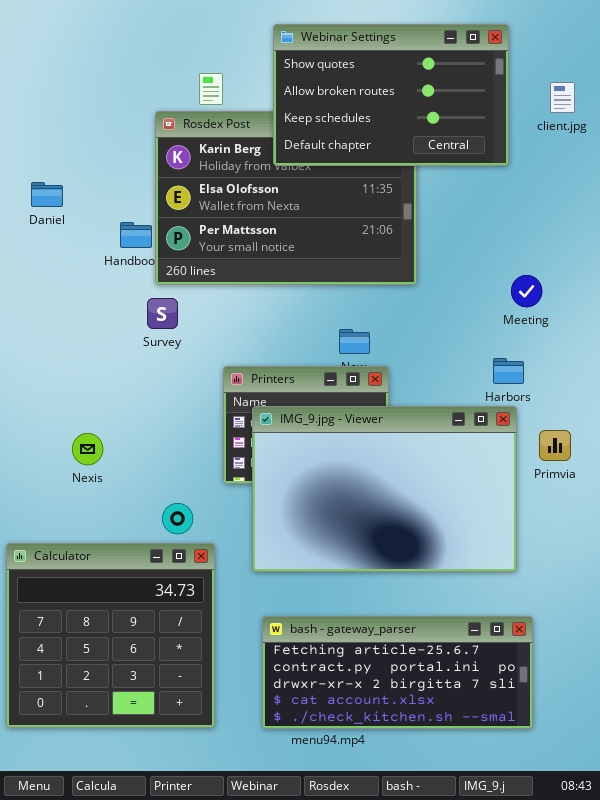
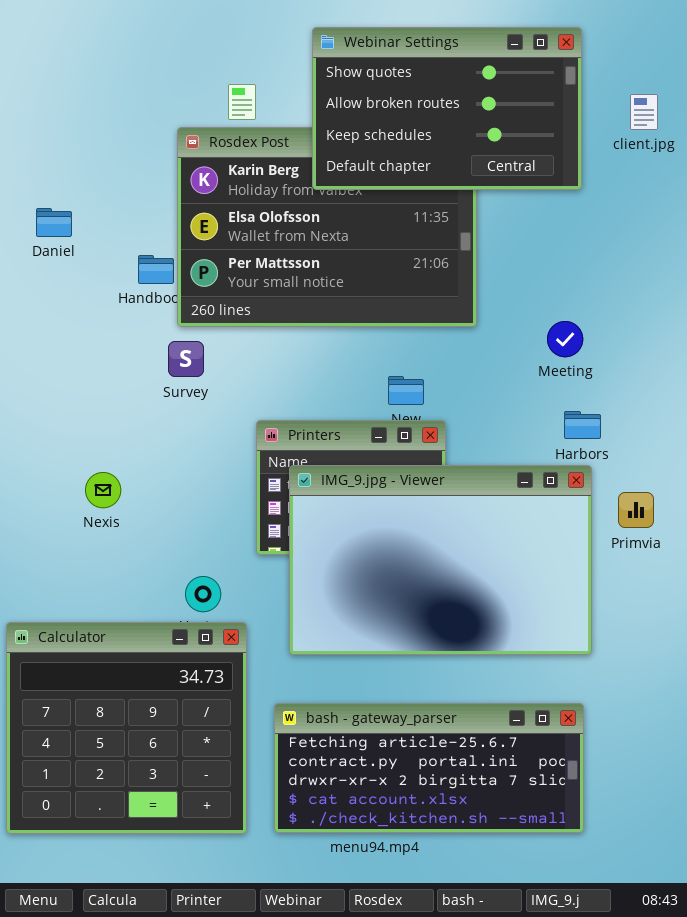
Meeting: [511,275,542,307] -> [547,321,583,357], moved
Nexis: [72,433,103,465] -> [85,472,121,508], moved
bash - gateway_parser: [262,616,533,729] -> [274,703,584,833], moved

